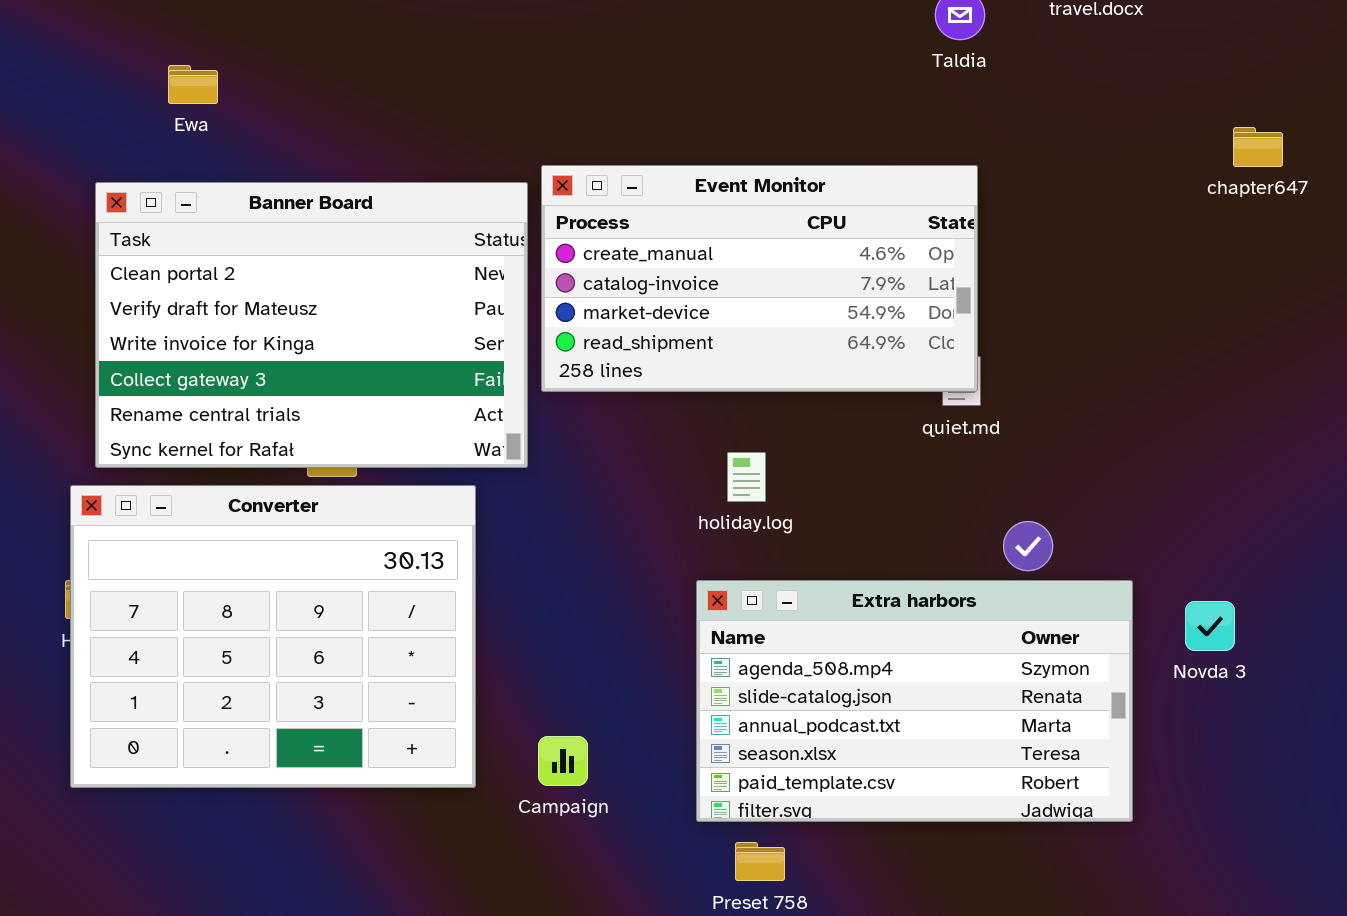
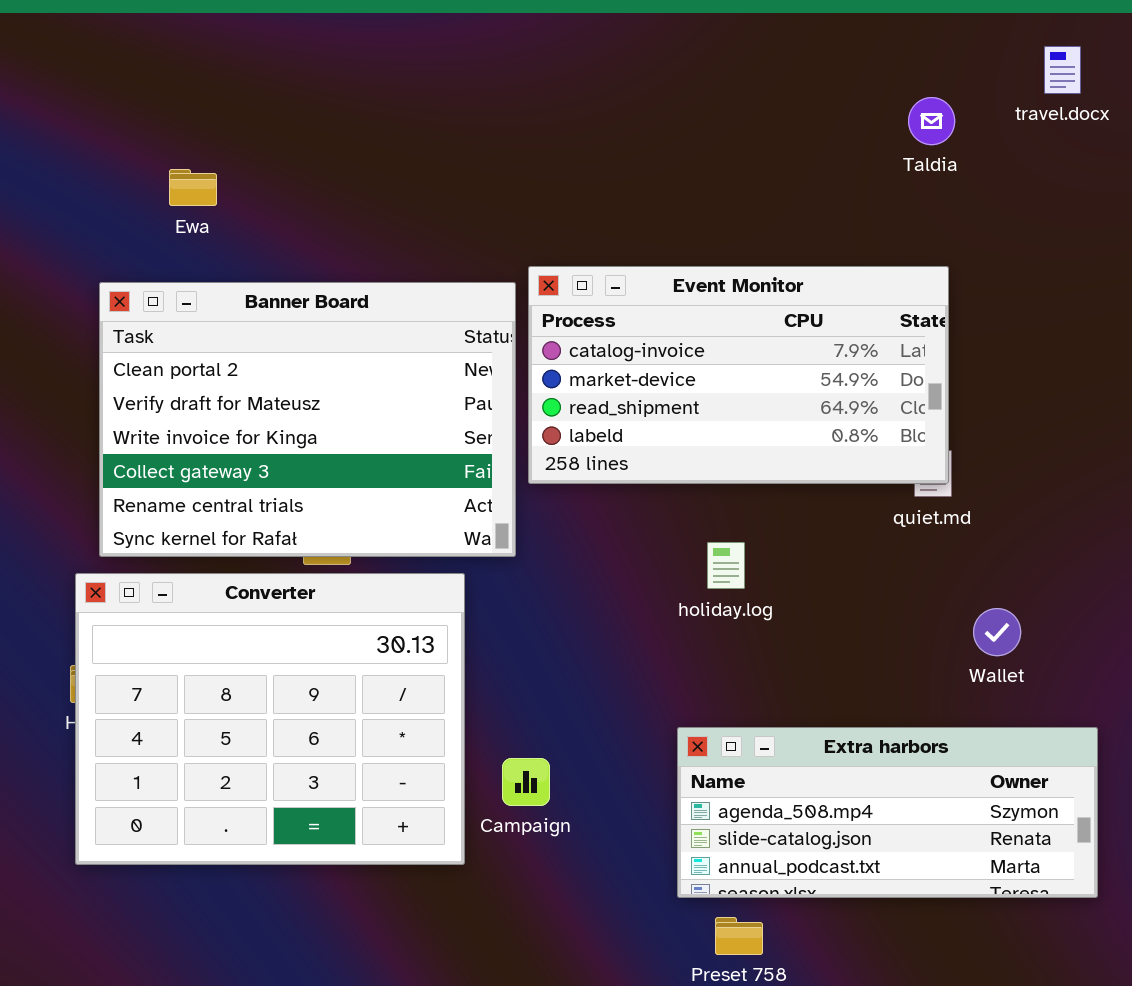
Event Monitor: [541,165,978,392] -> [528,266,949,484], scrolled down 1 row
Extra harbors: [696,580,1133,822] -> [677,727,1098,898], resized
Campaign: [538,736,588,786] -> [502,758,550,806], moved

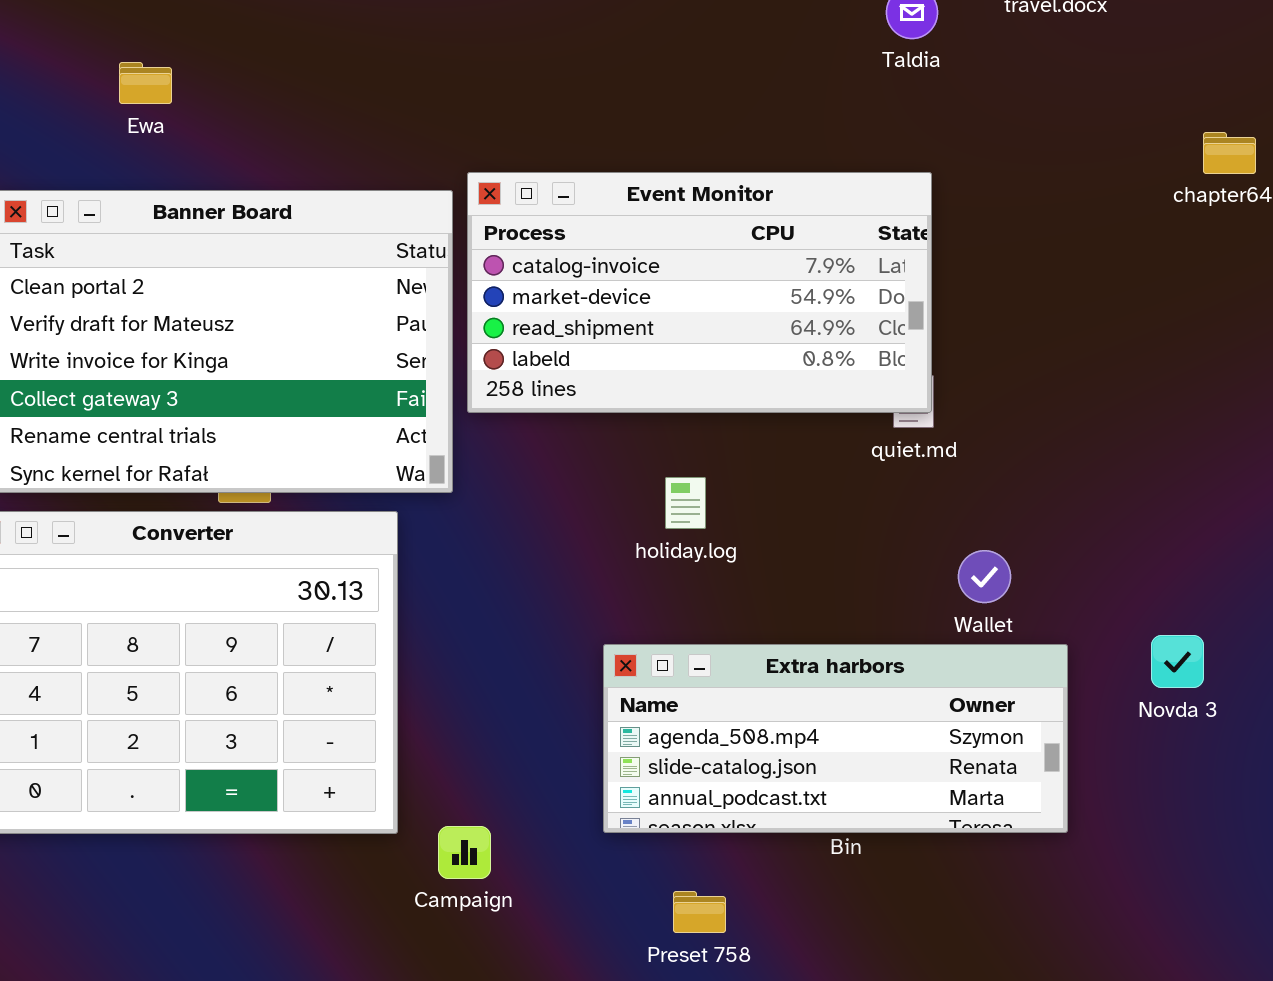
Ewa: [169,169,217,206] -> [119,62,172,104], moved
Extra harbors: [677,727,1098,898] -> [603,644,1068,833], moved
Campaign: [502,758,550,806] -> [438,826,491,879], moved

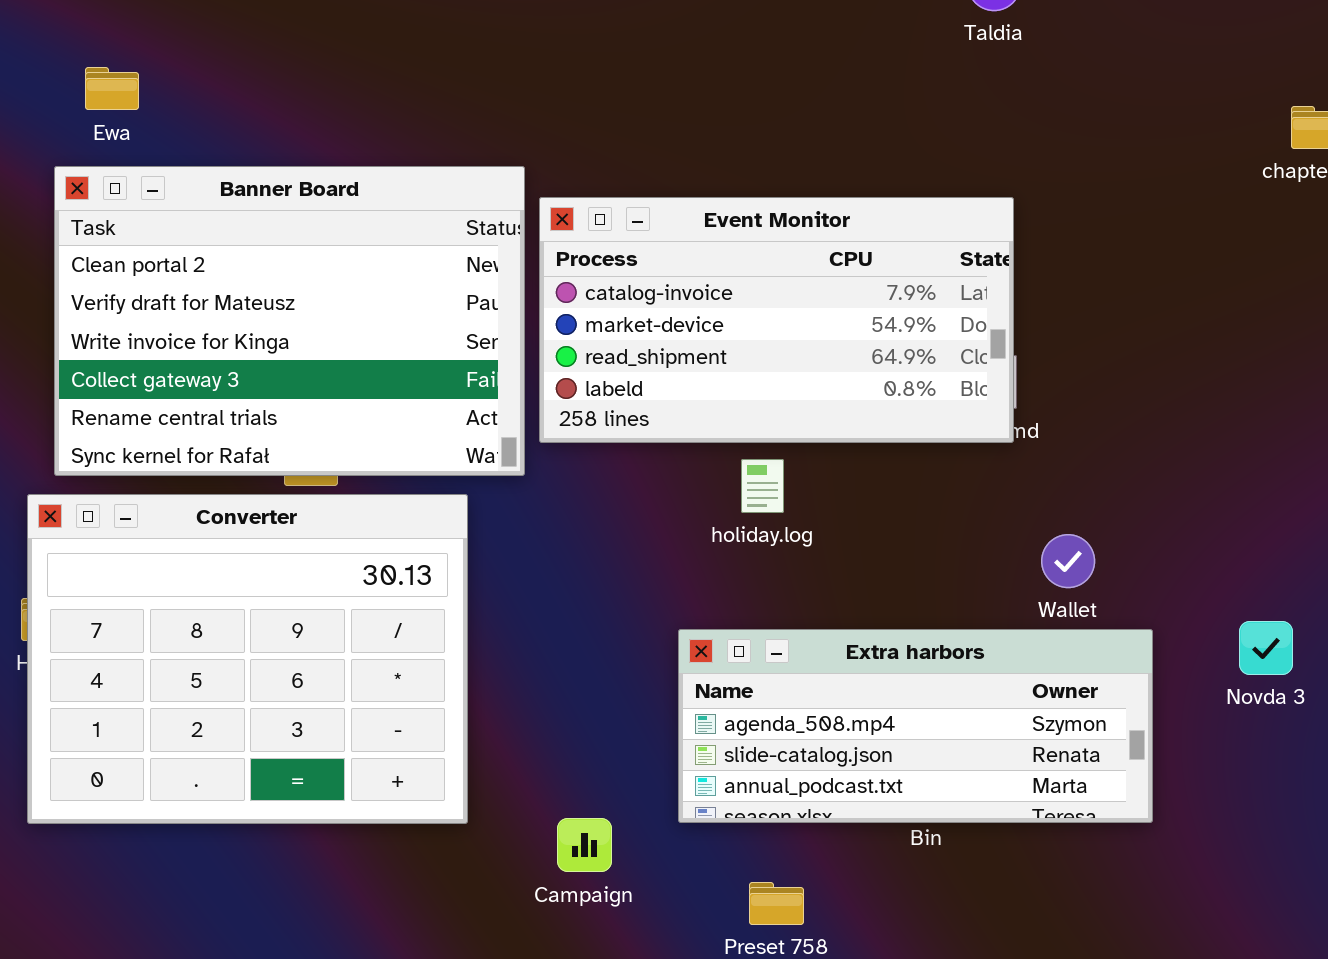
Ewa: [119,62,172,104] -> [85,67,139,110], moved
Event Monitor: [467,172,932,413] -> [539,197,1014,443], moved
Campaign: [438,826,491,879] -> [557,818,612,872], moved

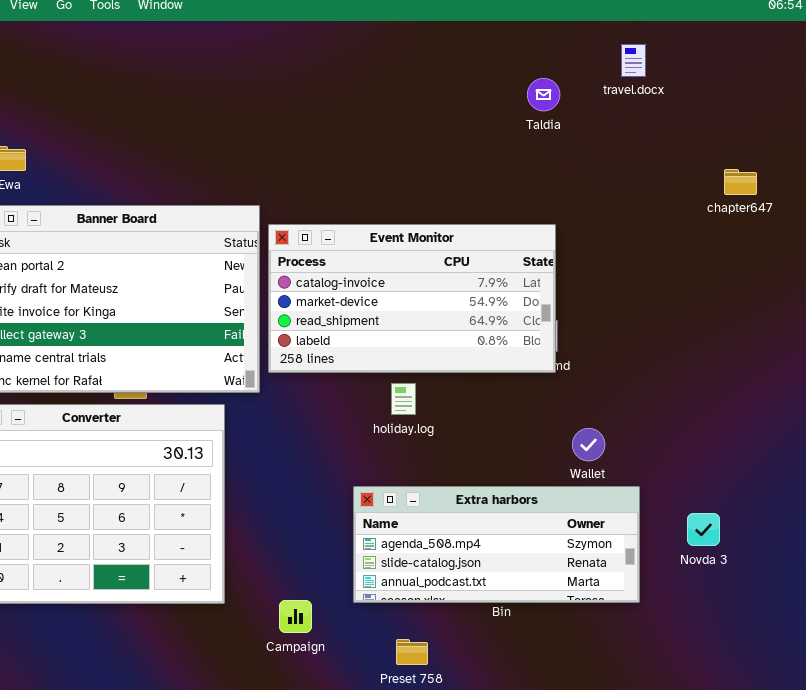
Novda 3: [1239,621,1293,675] -> [687,513,720,546], moved

